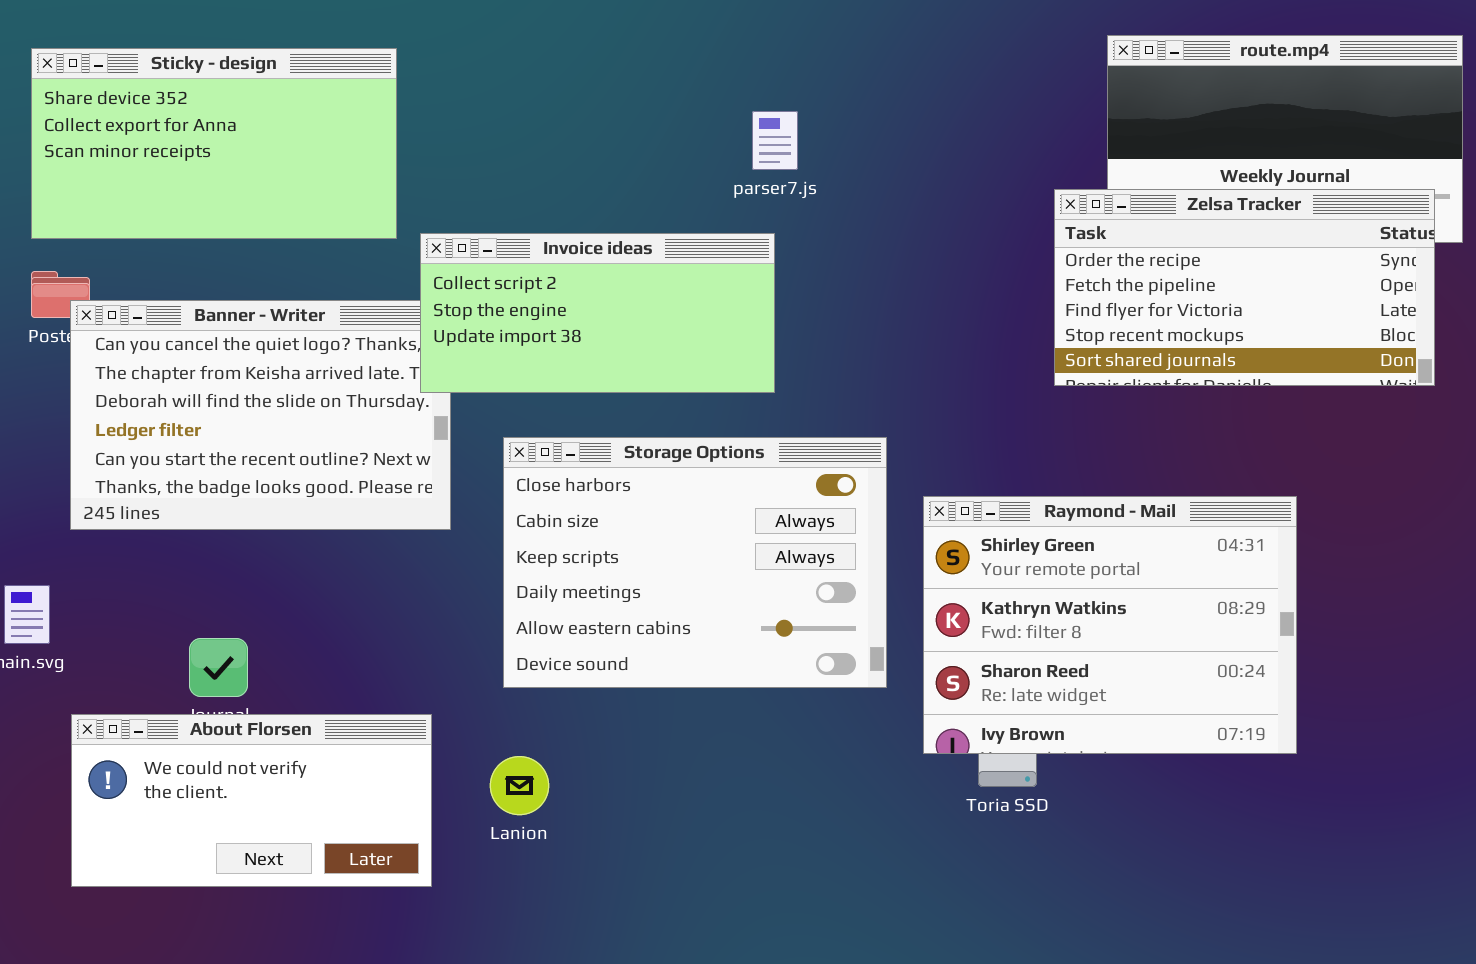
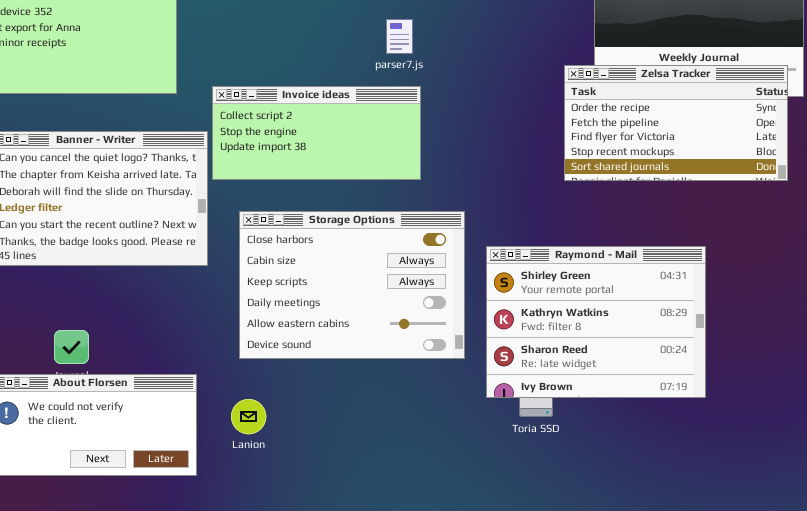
Invoice ideas: [420,233,775,393] -> [212,86,421,180], moved

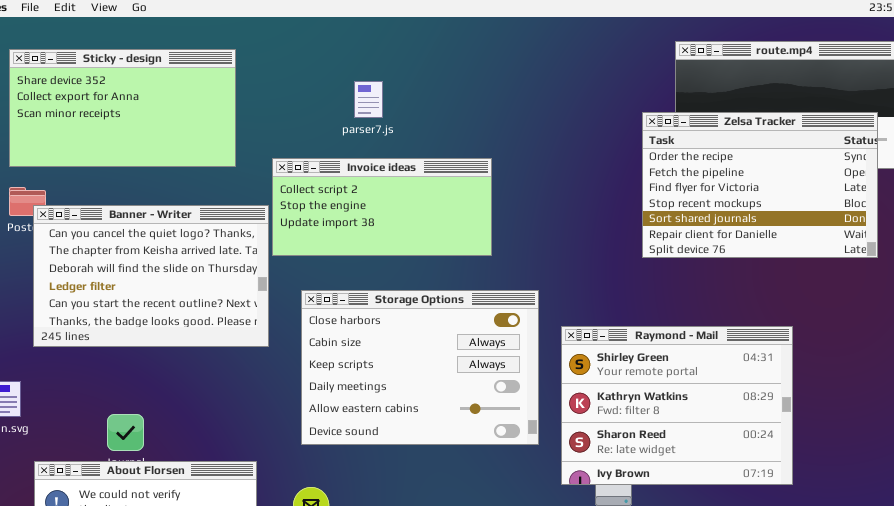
parser7.js: [386,19,413,54] -> [354,81,383,118], moved
Zelsa Tracker: [564,65,788,181] -> [642,112,878,258], resized

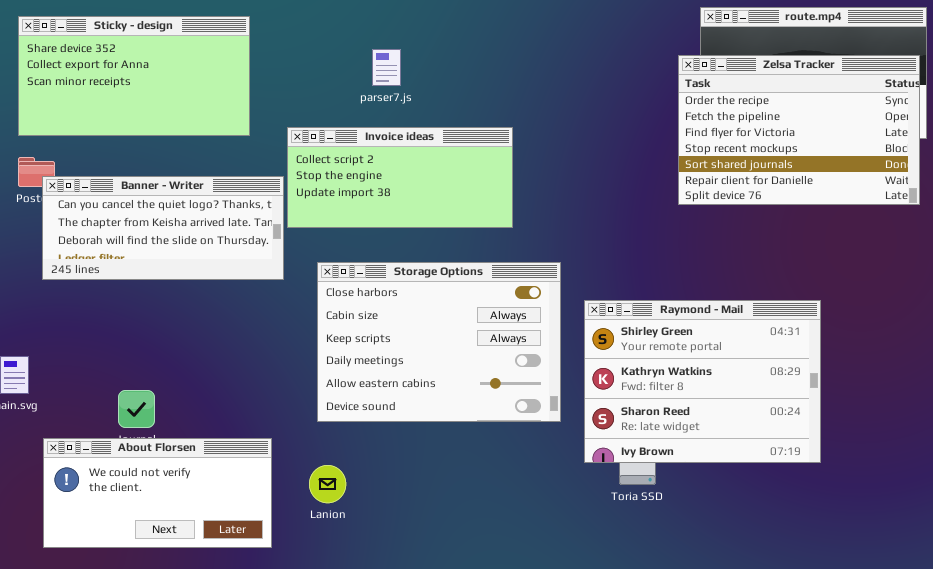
Zelsa Tracker: [642,112,878,258] -> [678,55,920,205], moved
Banner - Writer: [33,205,269,347] -> [42,176,284,280], resized

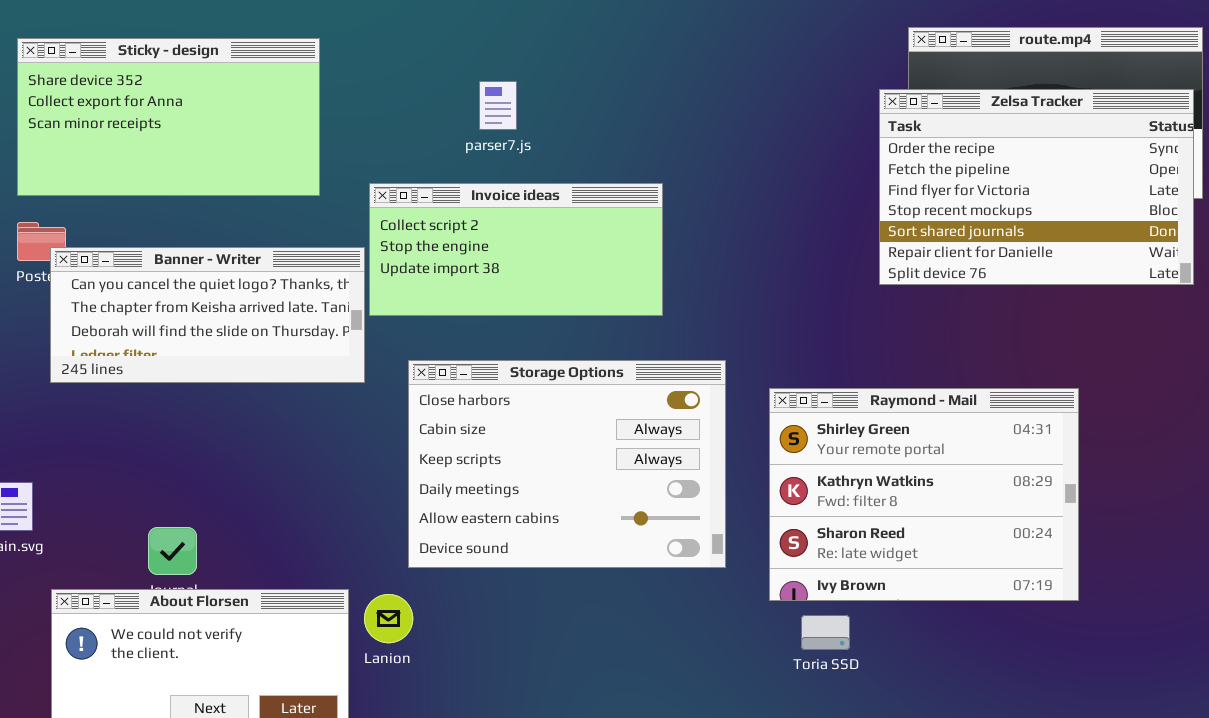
Raymond - Mail: [584,300,821,463] -> [769,388,1079,601], moved
Lanion: [309,465,346,503] -> [364,594,413,643], moved

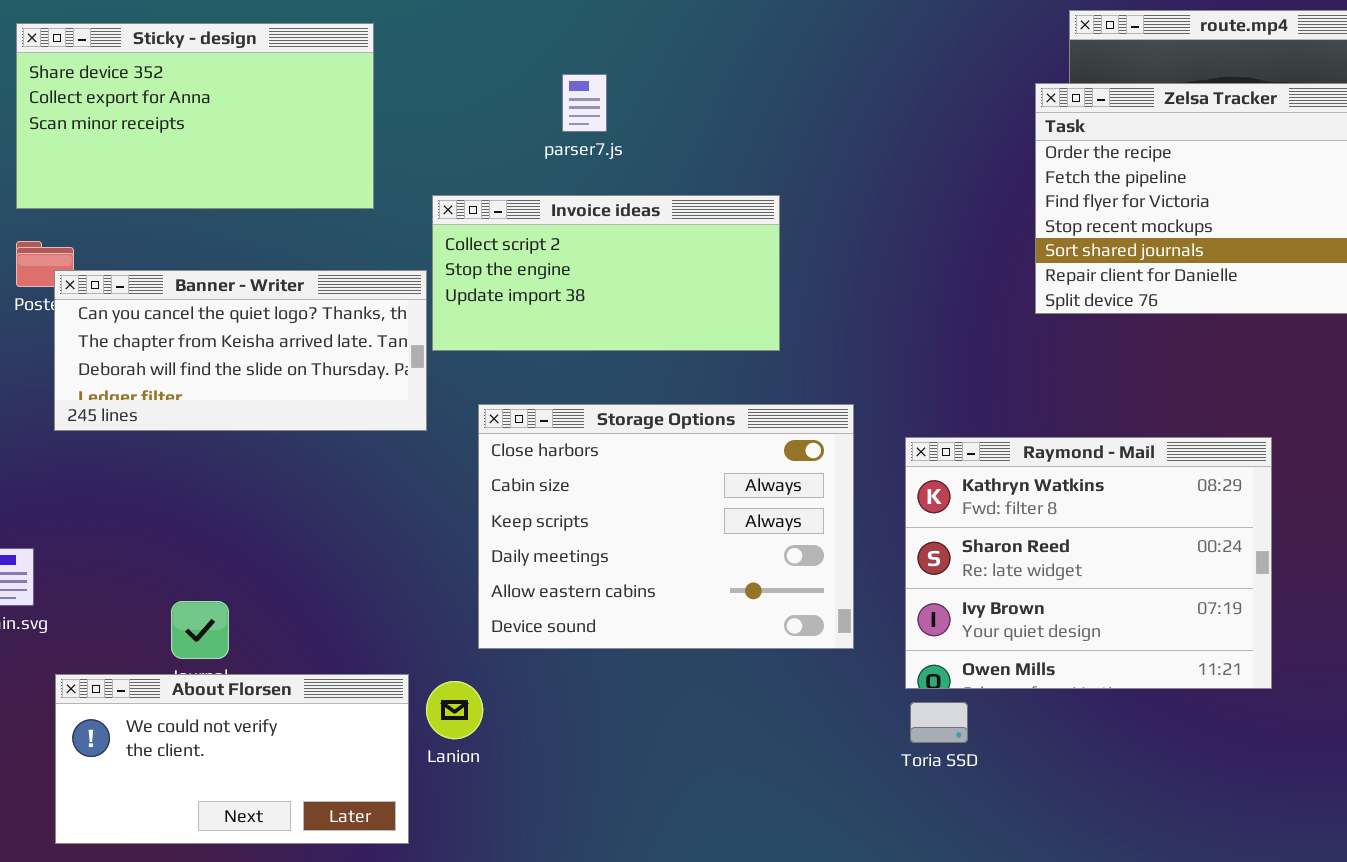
Raymond - Mail: [769,388,1079,601] -> [905,437,1272,689], scrolled down 1 row
Toria SSD: [801,615,850,650] -> [910,702,968,743], moved

